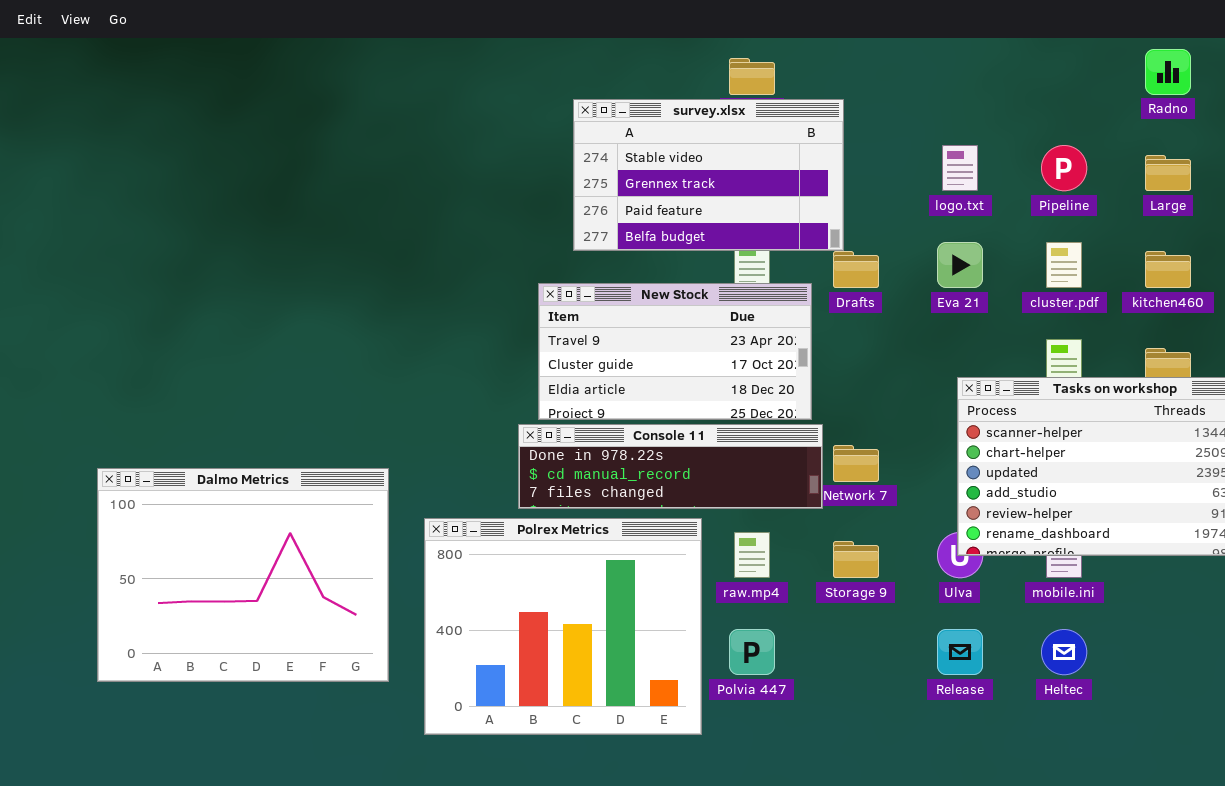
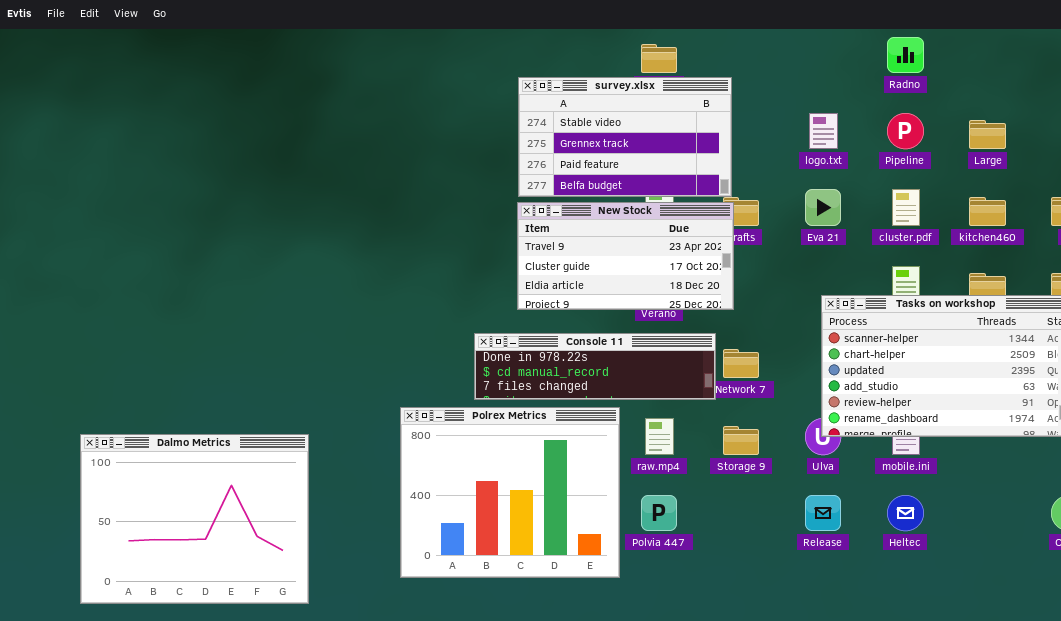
Radno: [1145,49,1191,95] -> [887,37,924,73], moved
New Stock: [538,283,812,420] -> [517,202,734,310], moved
Dalmo Metrics: [97,468,389,682] -> [80,434,309,604], moved

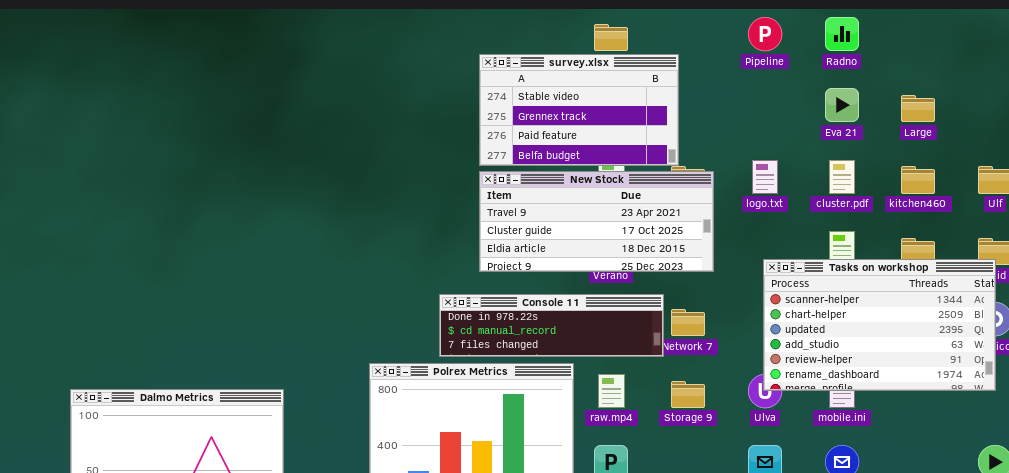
logo.txt: [809,113,838,149] -> [752,160,778,194], moved
Pipeline: [887,113,924,149] -> [748,17,782,51], moved
Eva 21: [805,189,841,226] -> [825,88,859,122], moved
New Stock: [517,202,734,310] -> [479,171,714,272], resized

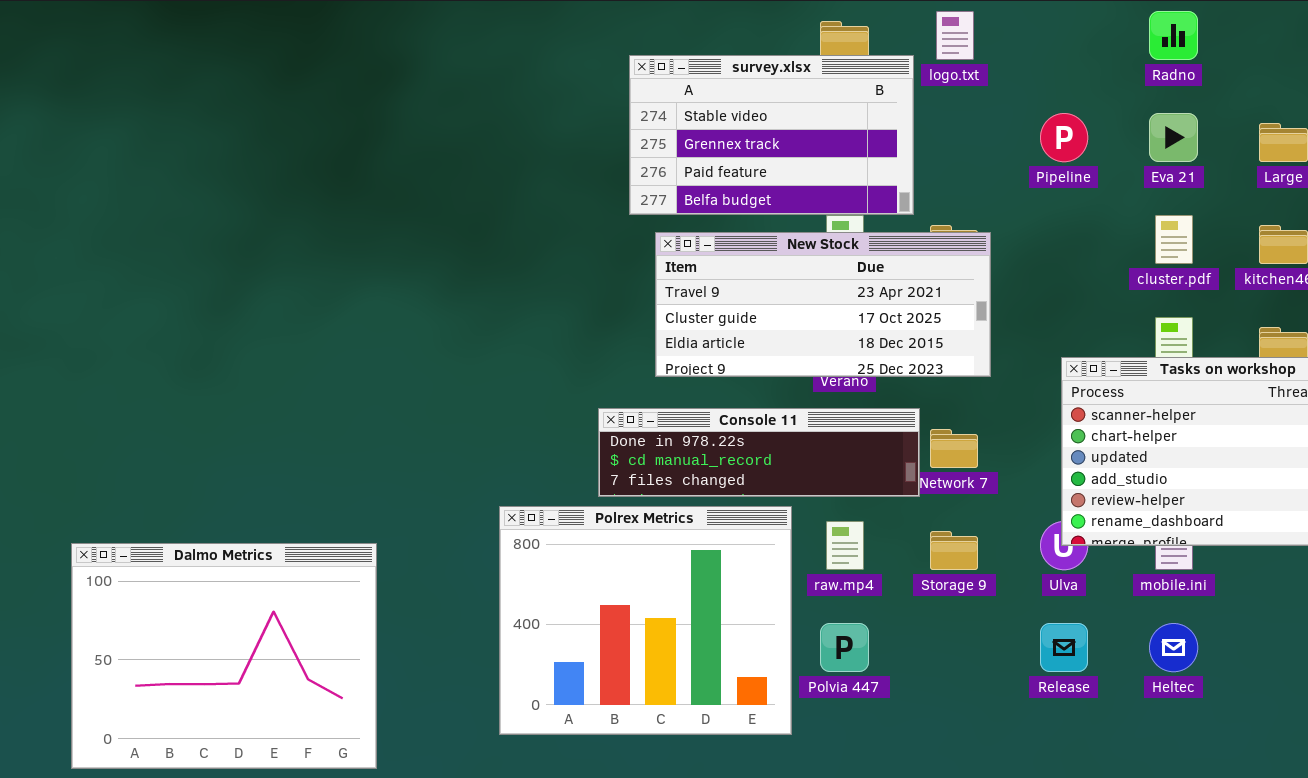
Pipeline: [748,17,782,51] -> [1040,113,1088,162], moved
survey.xlsx: [479,54,679,166] -> [629,55,914,215], moved
logo.txt: [752,160,778,194] -> [936,11,974,60], moved

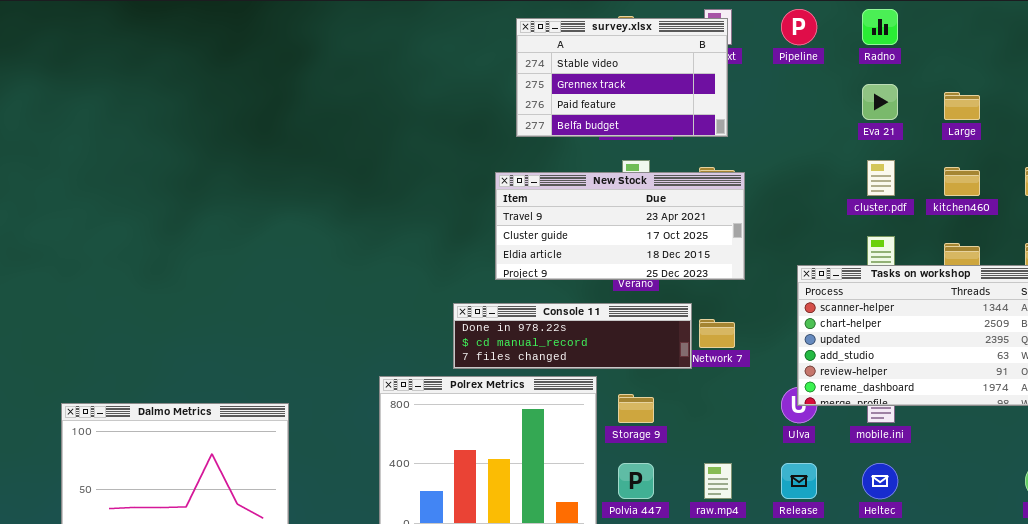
survey.xlsx: [629,55,914,215] -> [516,18,728,137], moved
Pipeline: [1040,113,1088,162] -> [781,9,817,45], moved
raw.mp4: [826,521,864,570] -> [704,463,732,499], moved
Storage 9: [930,531,978,570] -> [618,394,654,423], moved

